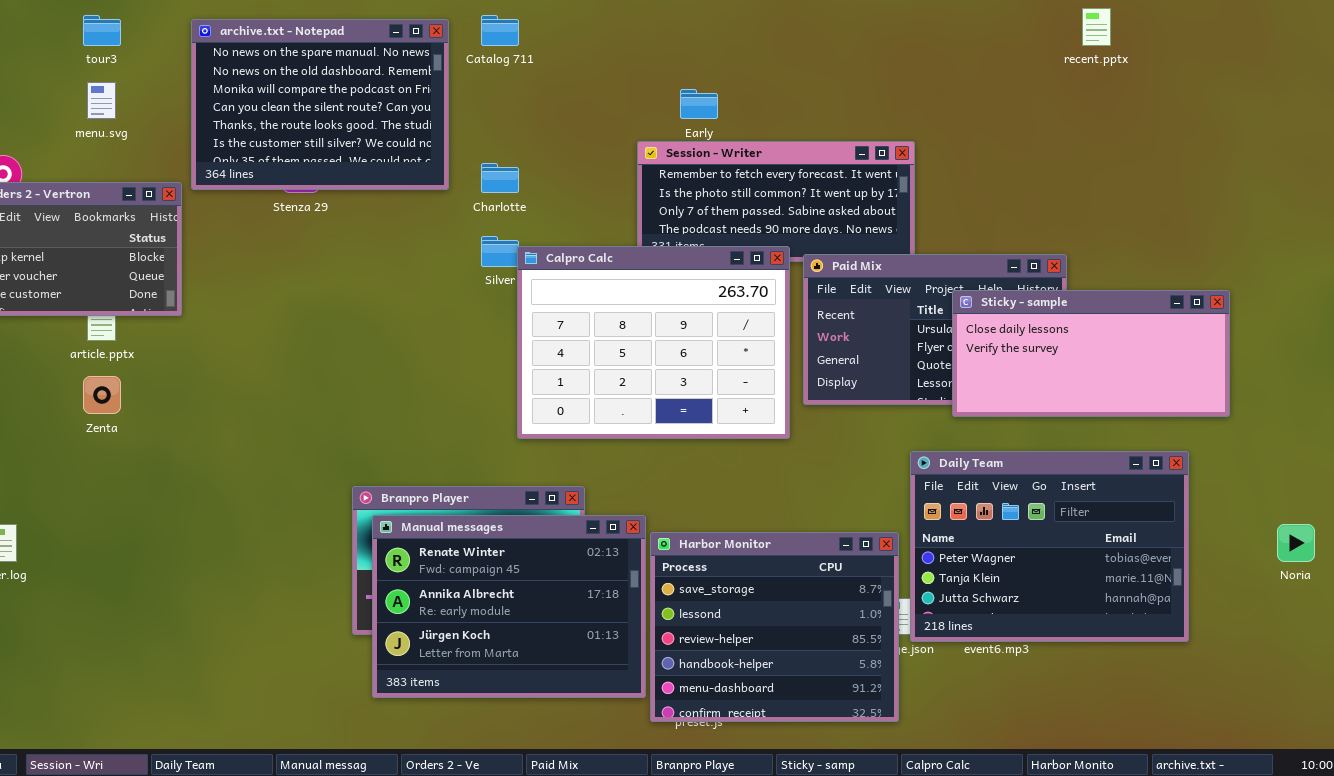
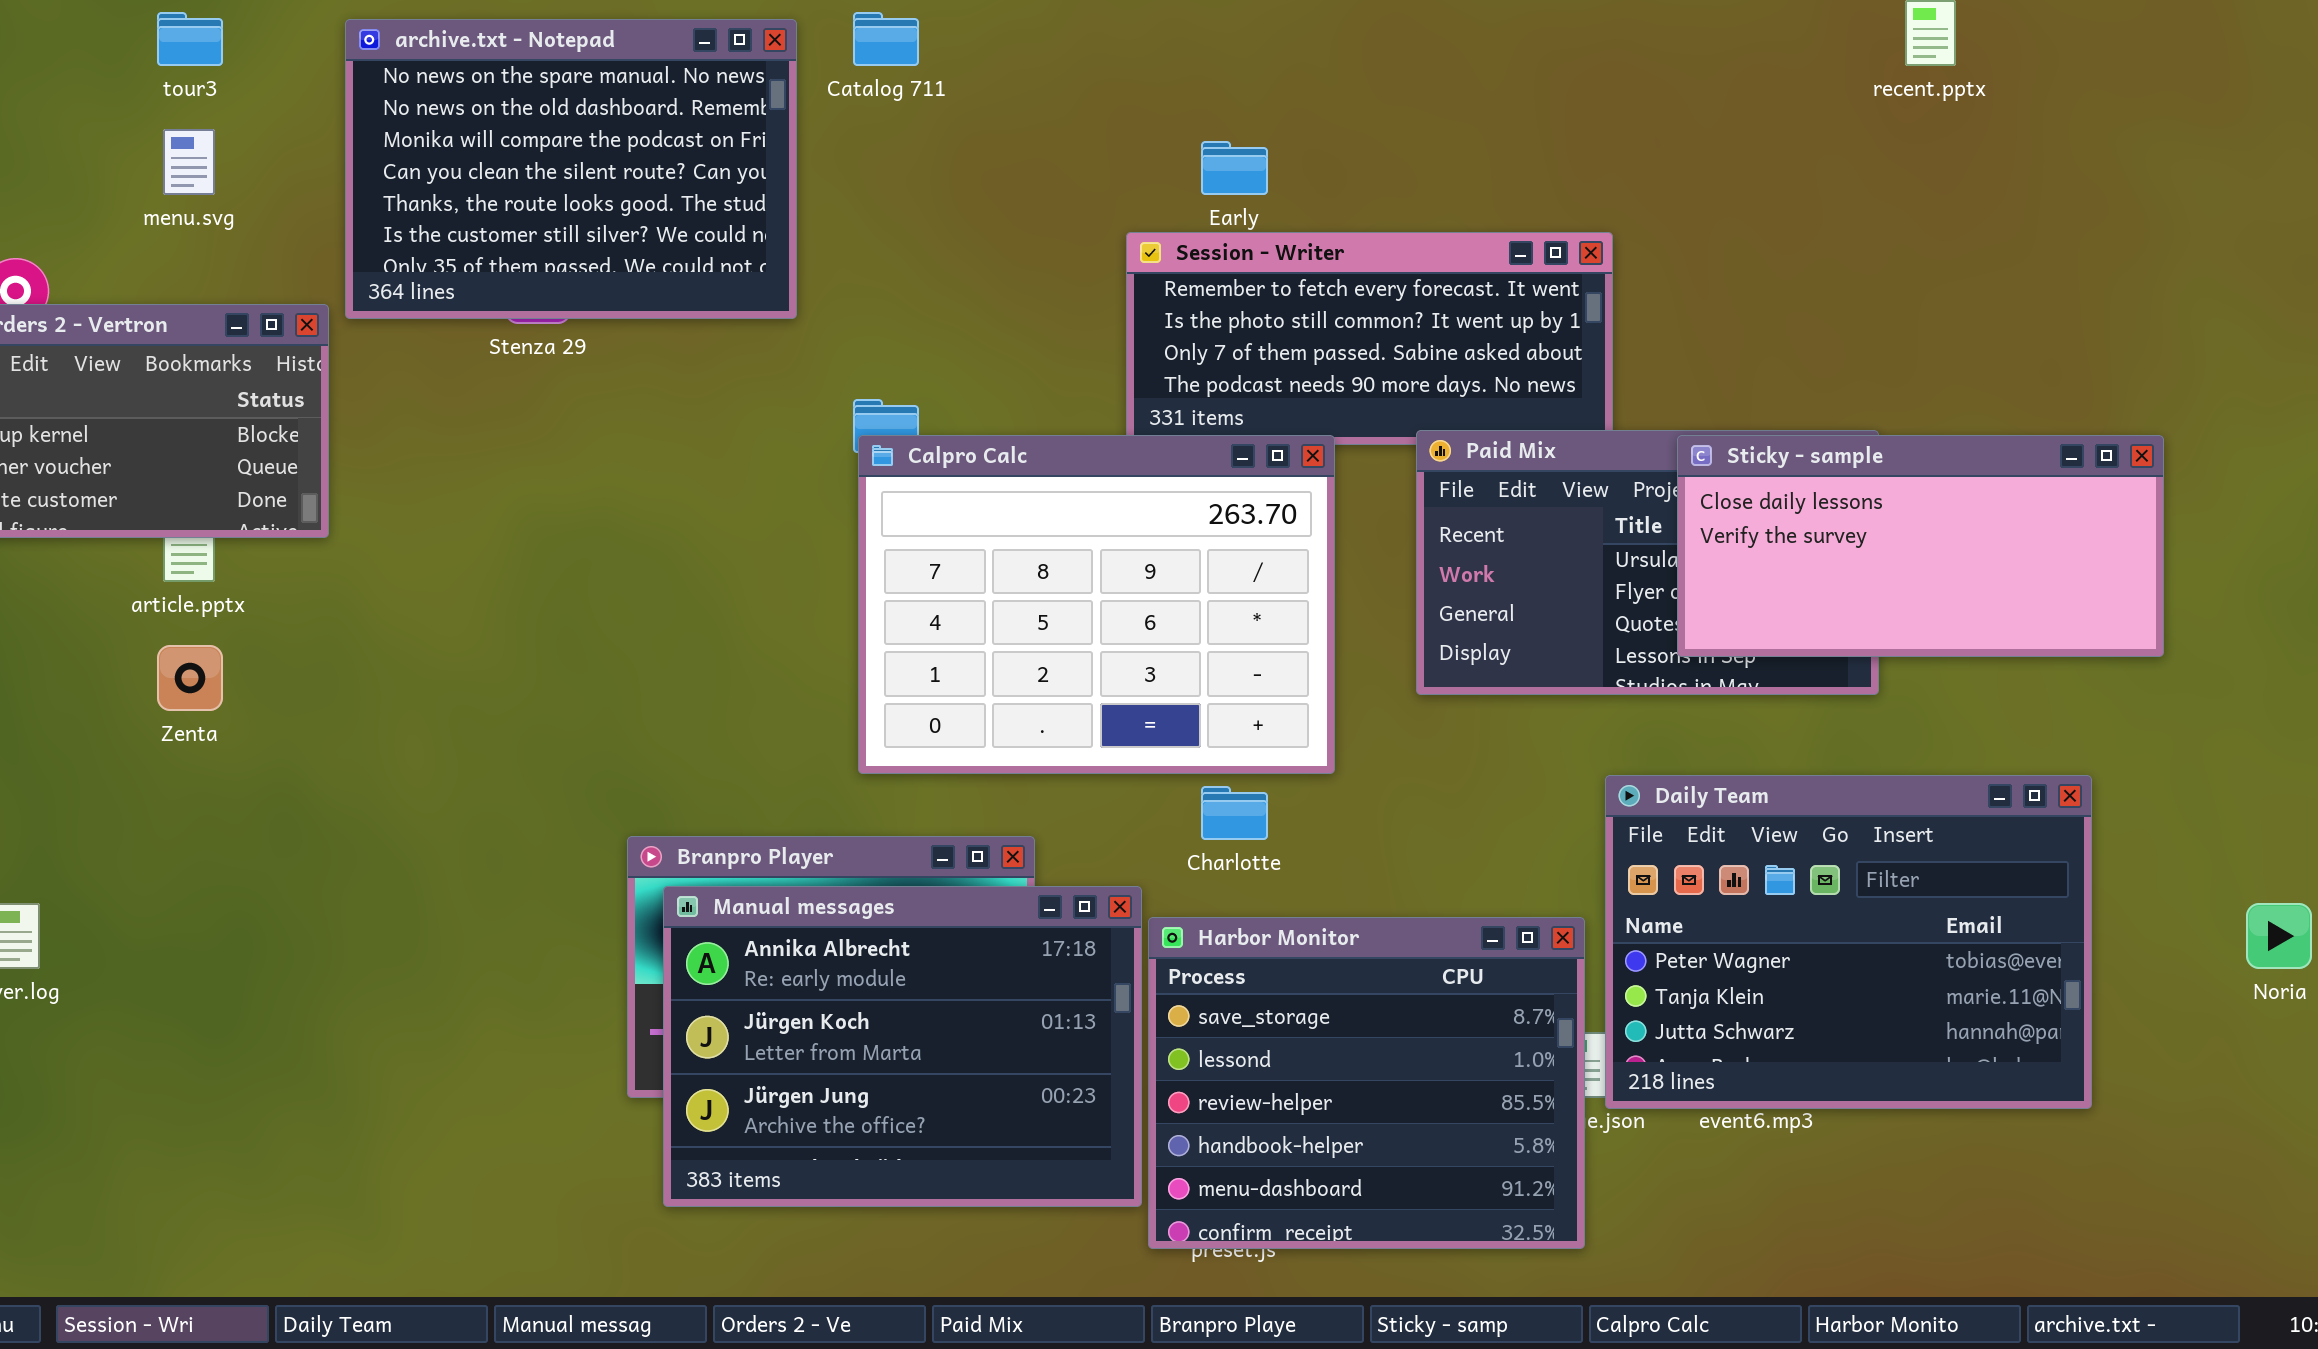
Charlotte: [481,163,519,193] -> [1201,786,1268,840], moved
Calpro Calc: [517,246,790,439] -> [858,435,1335,774], moved
Sticky - sample: [952,290,1230,417] -> [1677,435,2164,657], moved
Manual messages: [372,515,646,698] -> [663,886,1142,1207], scrolled down 1 row

